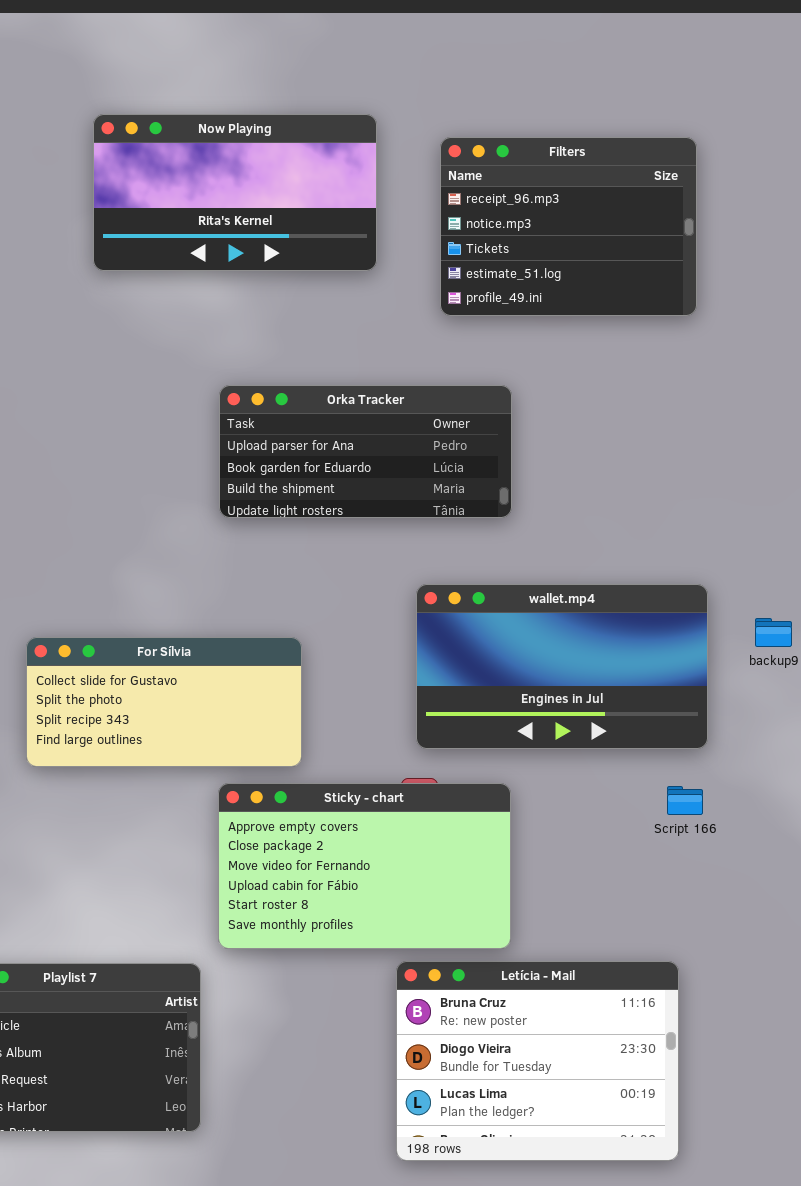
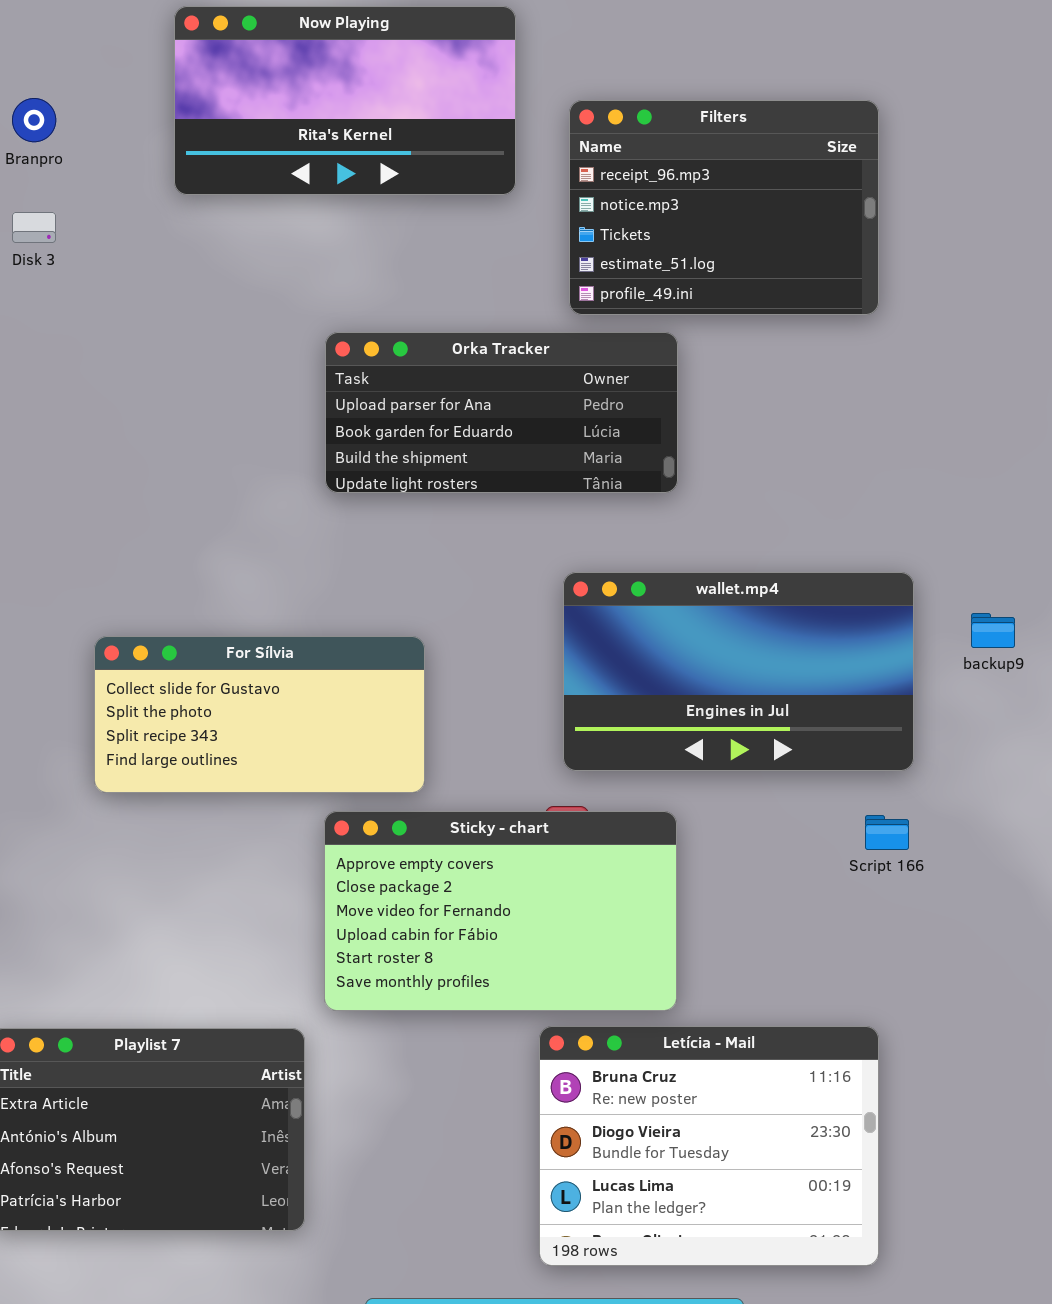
Filters: [440,137,697,316] -> [569,100,879,315], moved

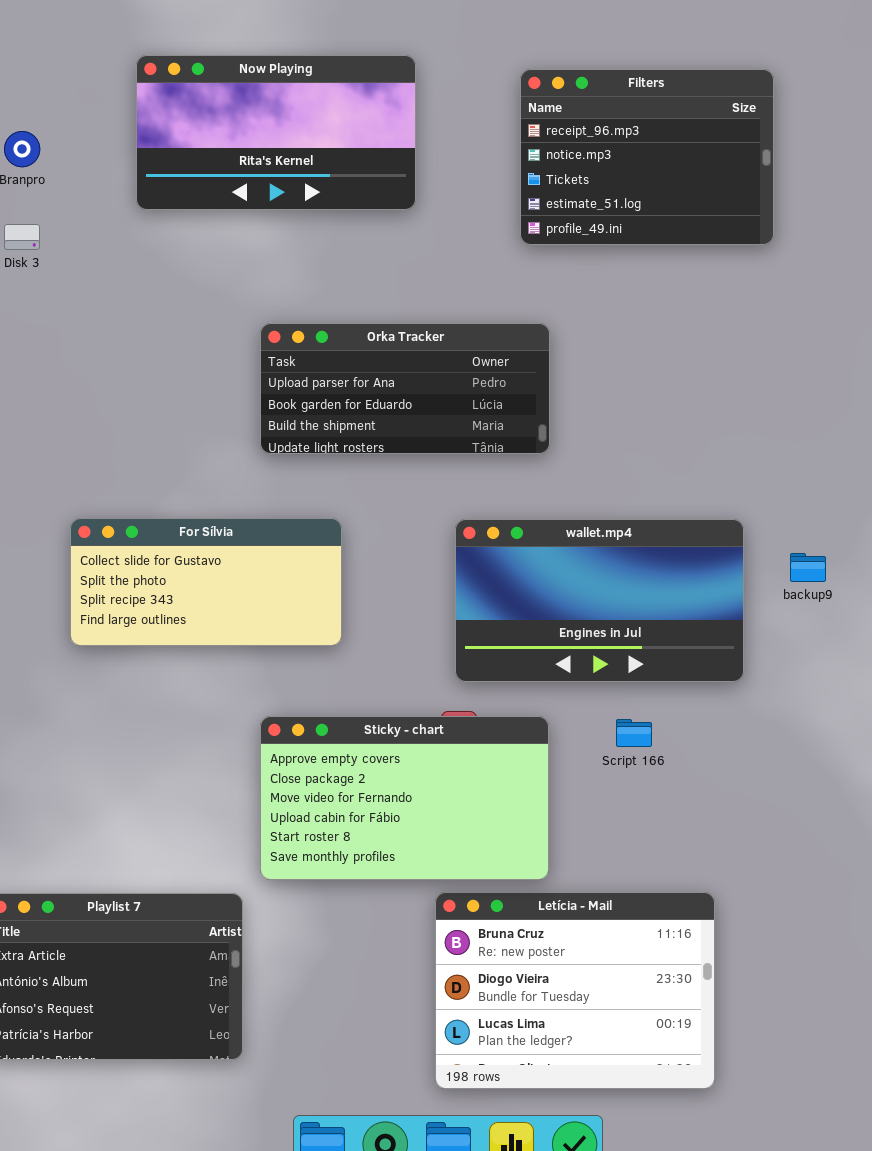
Filters: [569,100,879,315] -> [520,69,774,245], moved
For Sílvia: [94,636,425,793] -> [70,518,342,646], moved
Script 166: [865,815,909,850] -> [616,719,652,747], moved

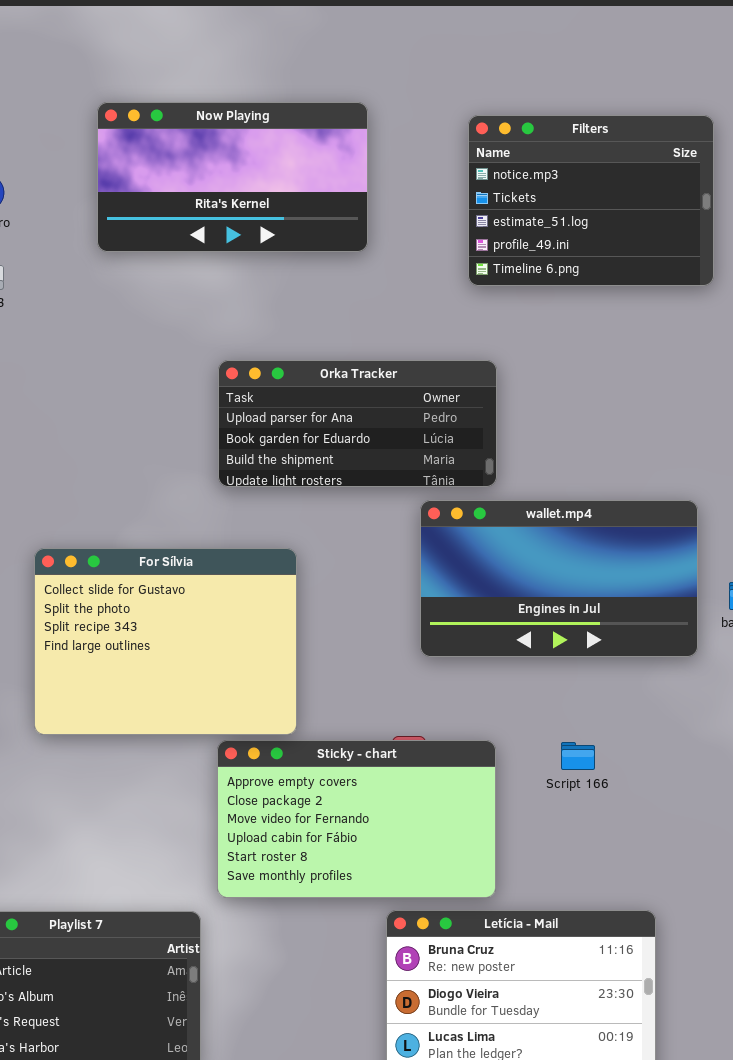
Filters: [520,69,774,245] -> [468,115,714,286], scrolled down 1 row
For Sílvia: [70,518,342,646] -> [34,548,297,735], resized
wallet.mp4: [455,519,744,682] -> [420,500,698,657], moved

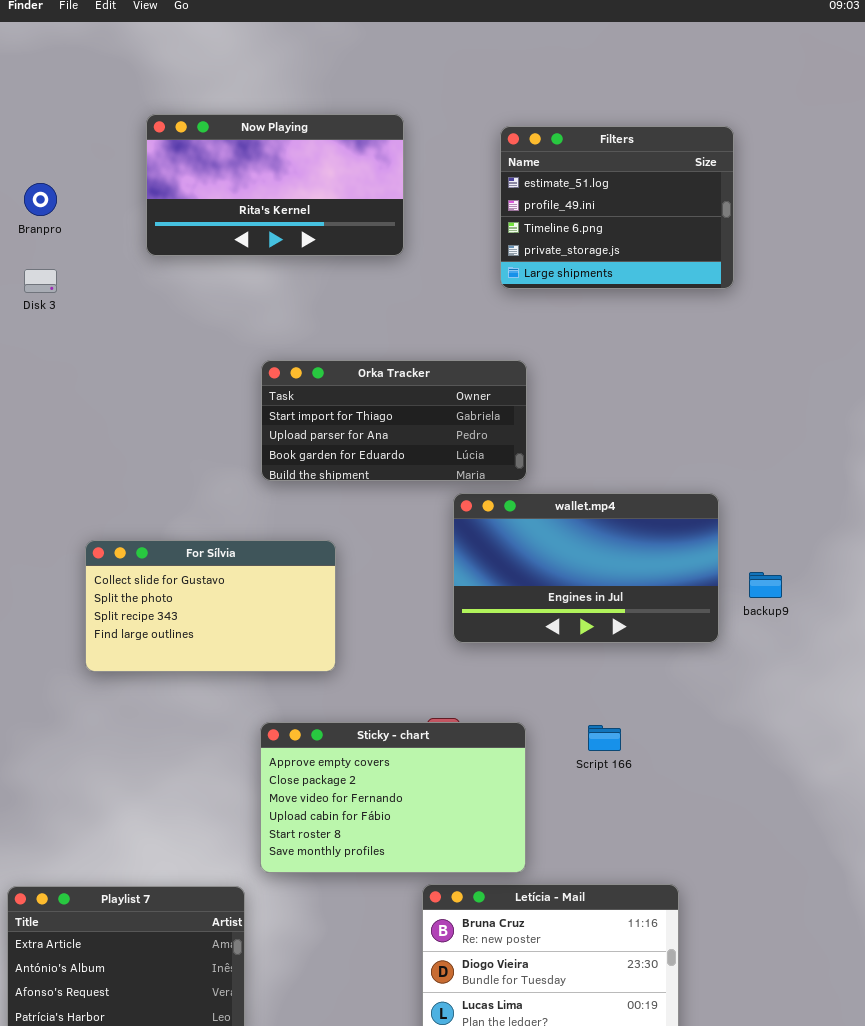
Filters: [468,115,714,286] -> [500,126,734,289], scrolled down 2 rows
Orka Tracker: [218,360,497,487] -> [261,360,527,481], scrolled up 1 row
For Sílvia: [34,548,297,735] -> [85,540,336,672], resized

